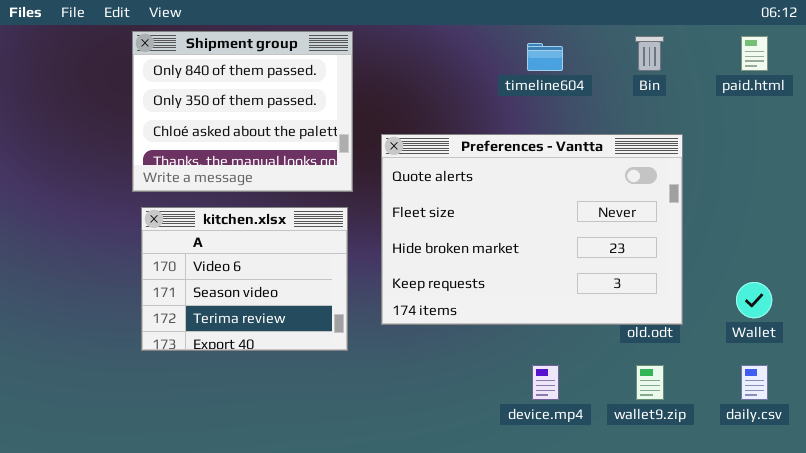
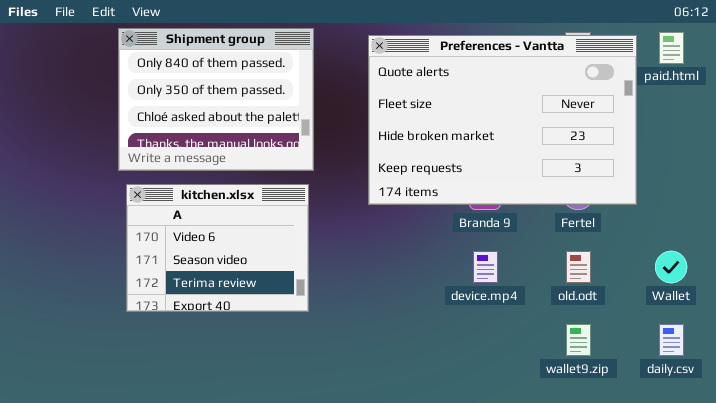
Preferences - Vantta: [381,134,683,325] -> [368,35,637,205], moved
device.mp4: [532,365,559,400] -> [473,251,498,283], moved

